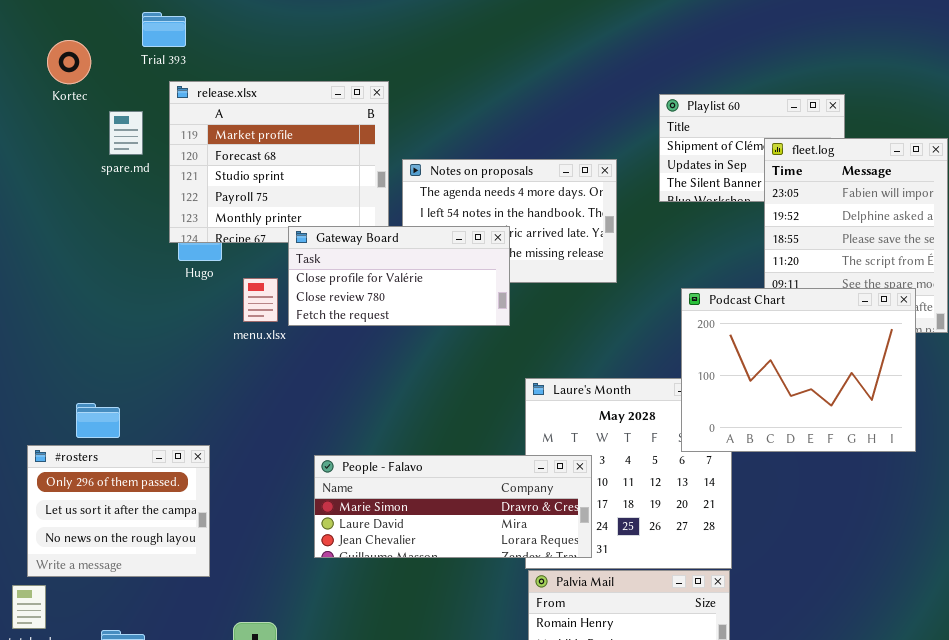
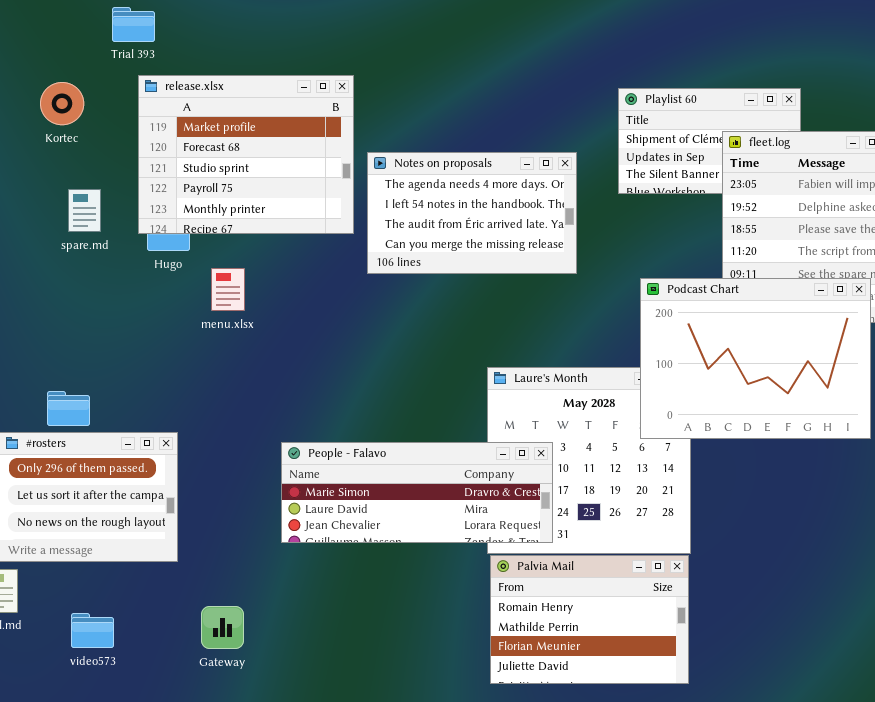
Kortec: [47,40,91,84] -> [40,82,84,125], moved
spare.md: [109,111,143,155] -> [68,189,101,232], moved
Gateway Board: [288,226,510,326] -> none, closed

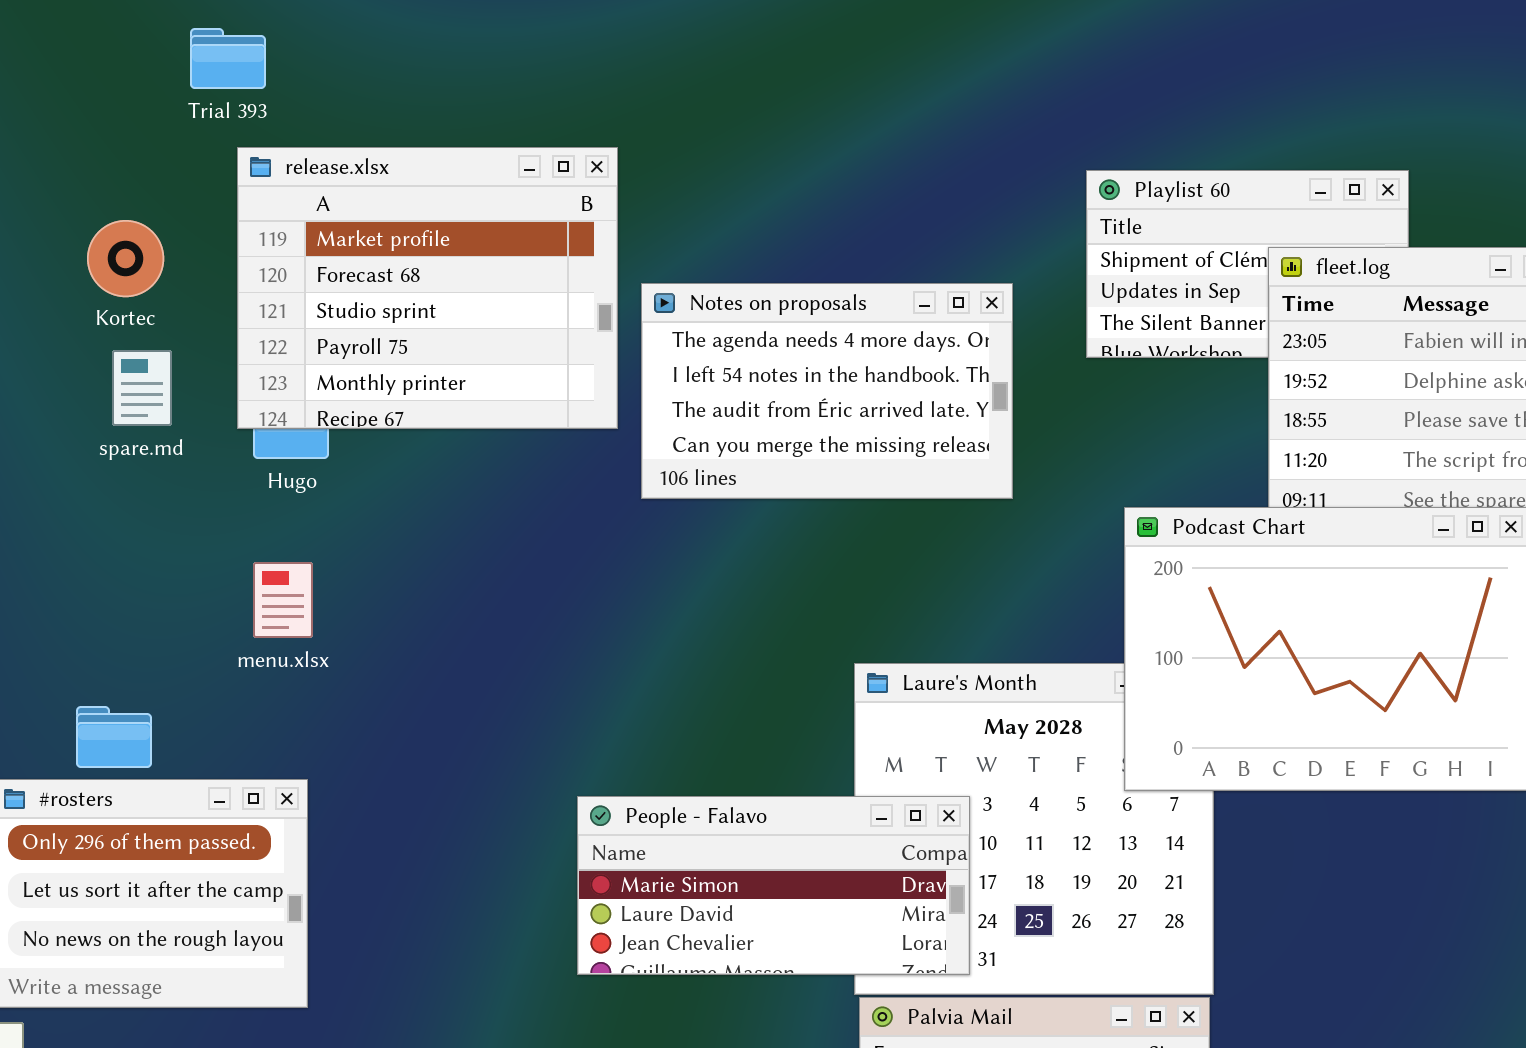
Kortec: [40,82,84,125] -> [87,220,164,297], moved
menu.xlsx: [211,268,245,311] -> [253,562,313,638], moved
People - Falavo: [281,442,553,543] -> [577,796,970,975], resized

